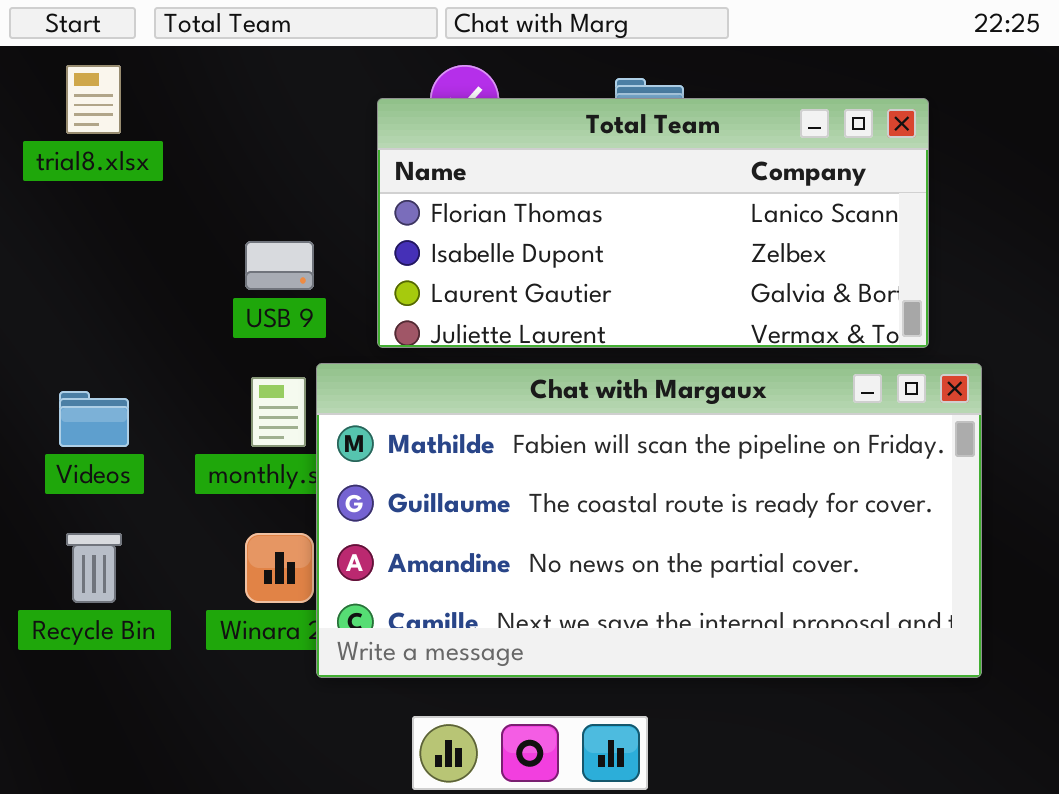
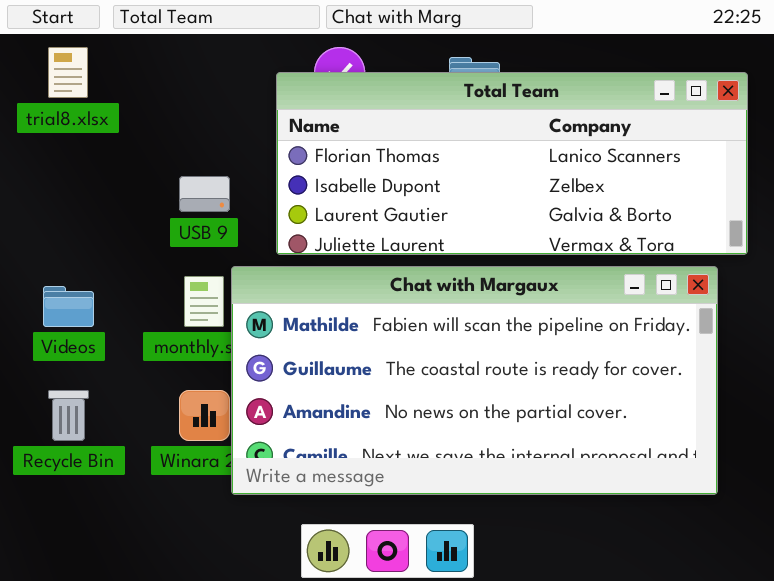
Total Team: [377,98,929,348] -> [276,72,748,255], resized

